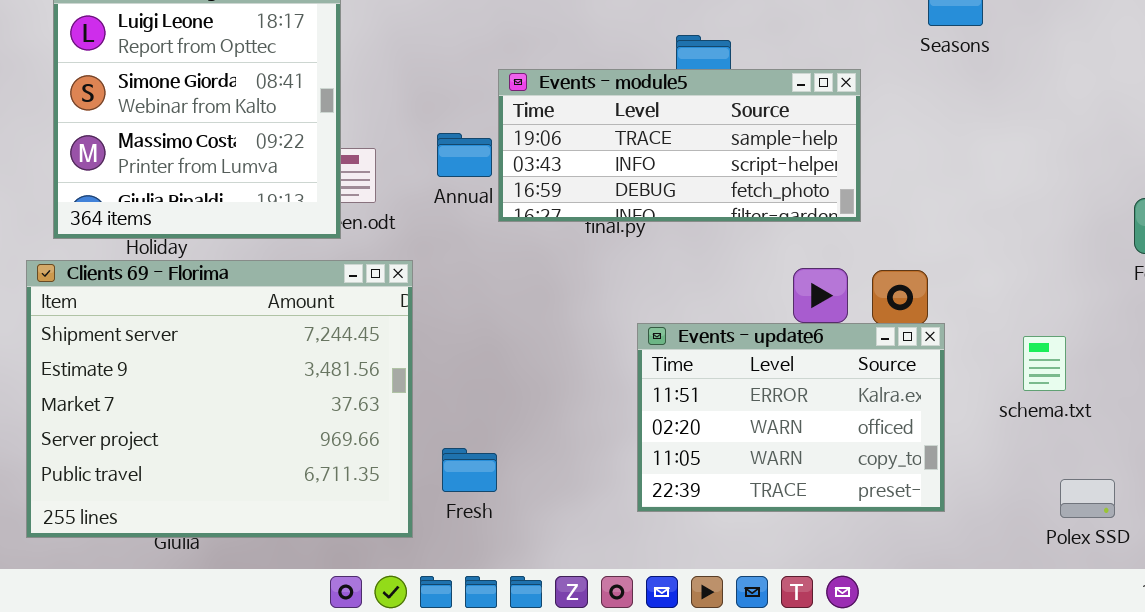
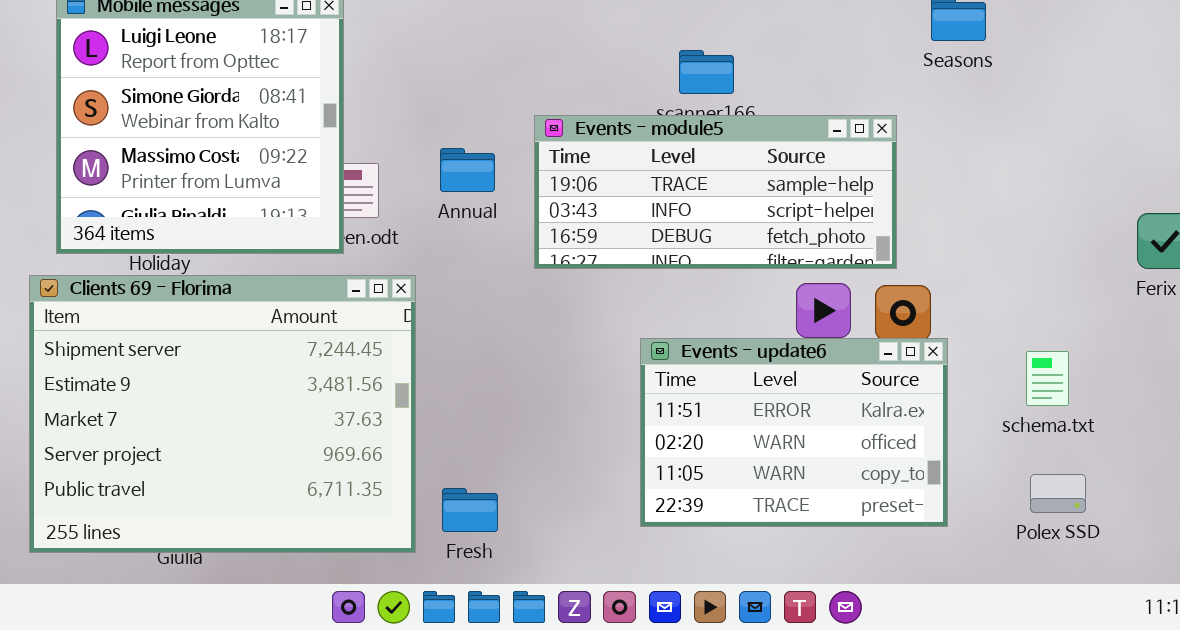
Events - module5: [498,69,861,222] -> [534,115,897,269], moved
Fresh: [442,448,497,492] -> [442,488,498,532], moved
Polex SSD: [1060,479,1115,518] -> [1030,474,1086,513], moved

